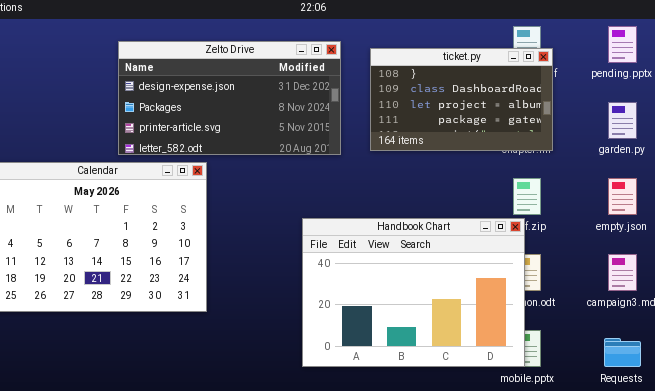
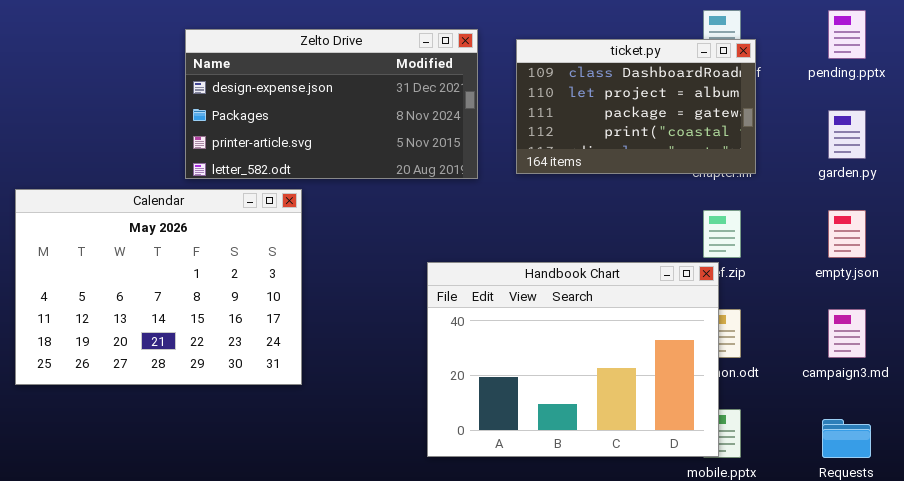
ticket.py: [370,48,553,151] -> [516,39,756,174], scrolled down 1 row

